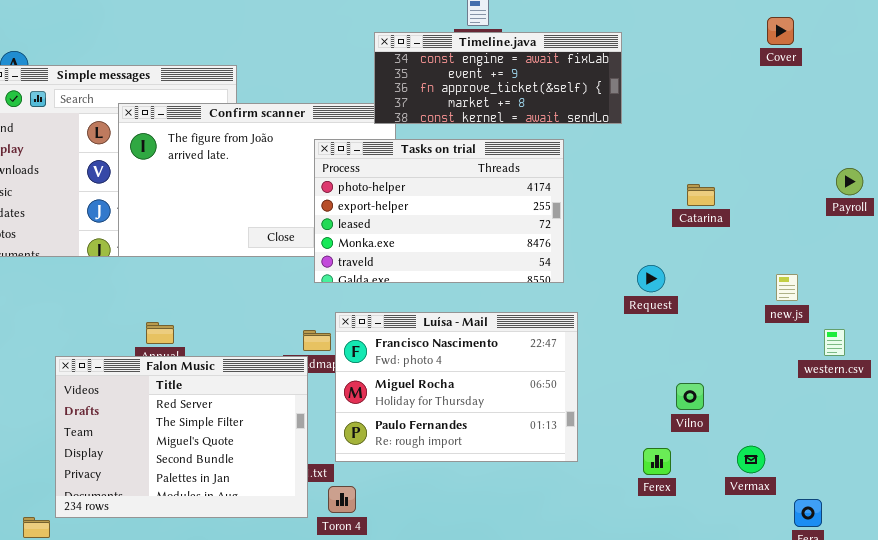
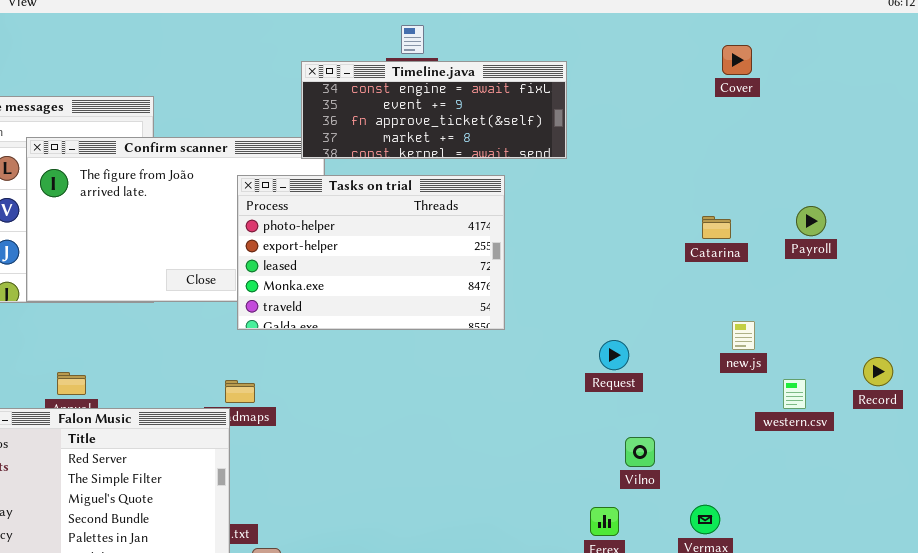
Catarina: [687,184,715,206] -> [702,216,731,239], moved
Request: [637,265,665,292] -> [599,340,629,370], moved
Luísa - Mail: [335,312,578,462] -> none, closed

